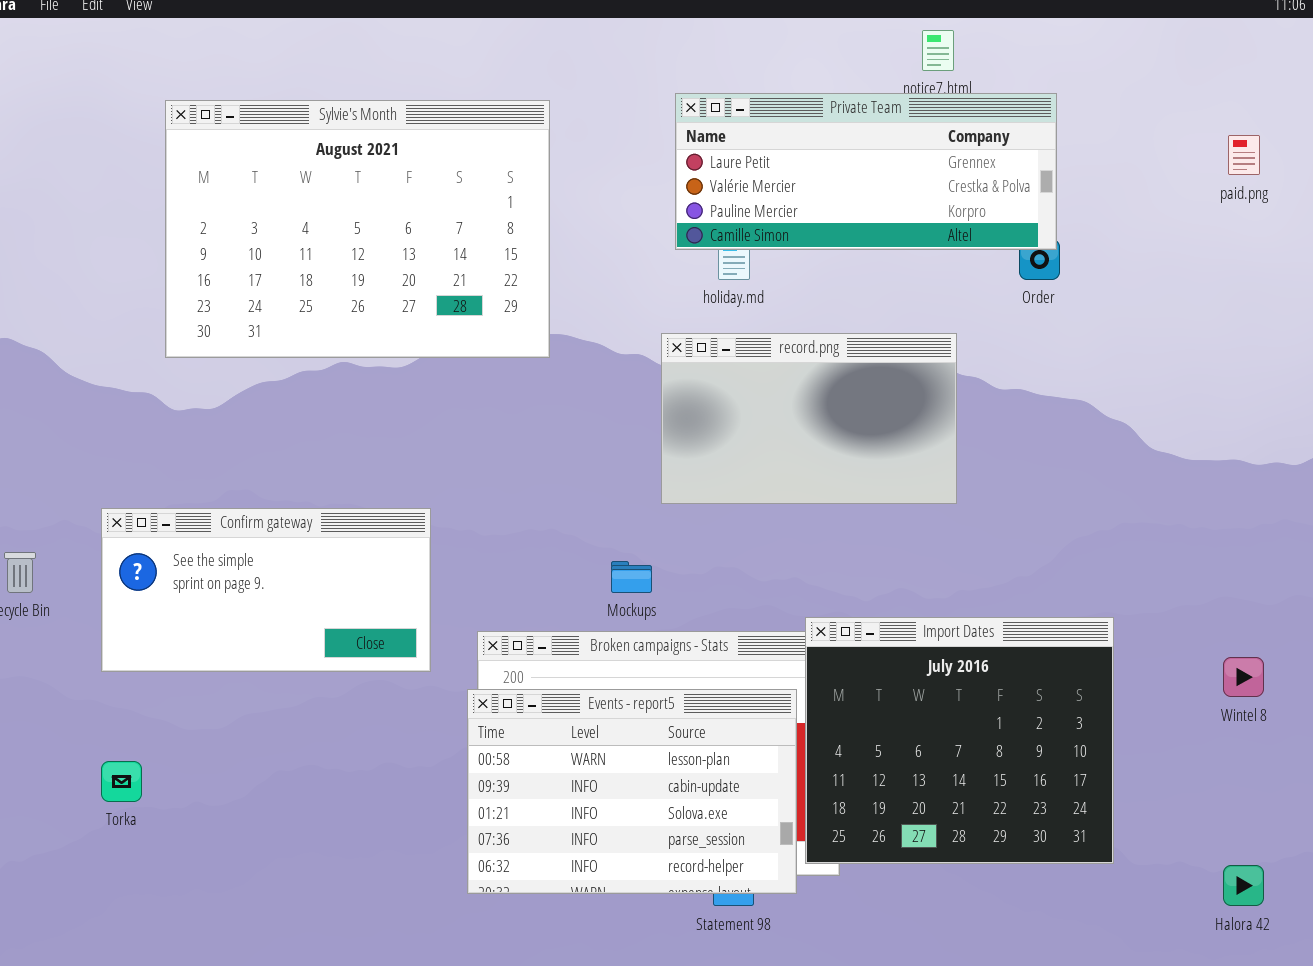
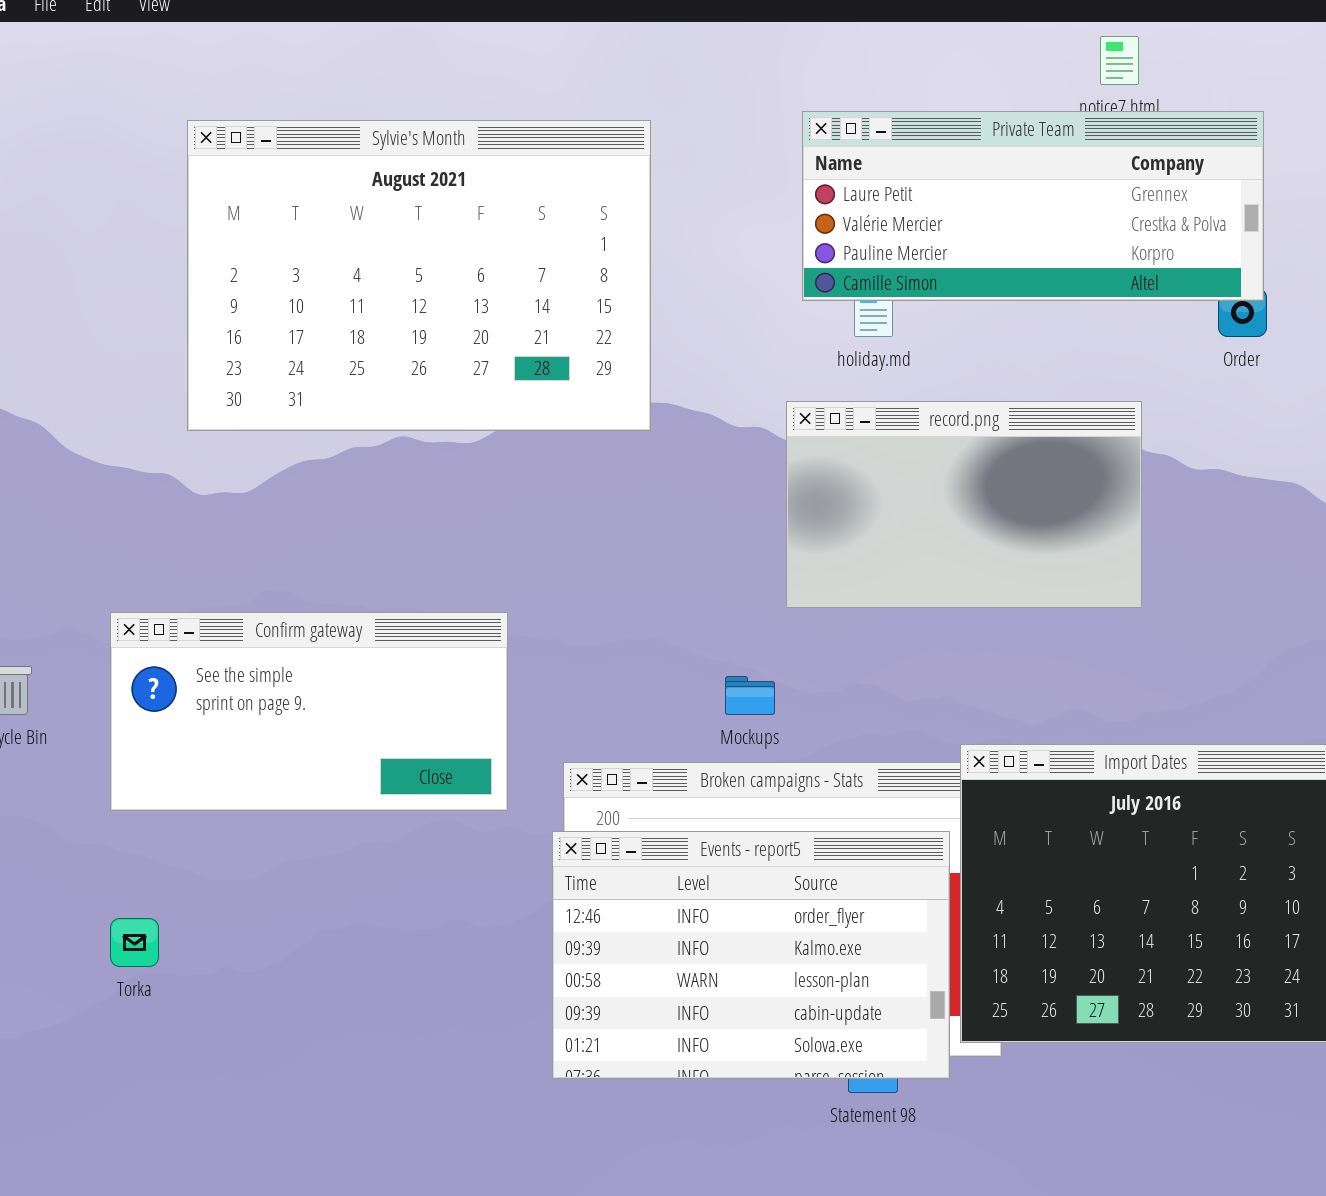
Events - report5: [467,689,797,894] -> [552,831,950,1079], scrolled up 2 rows

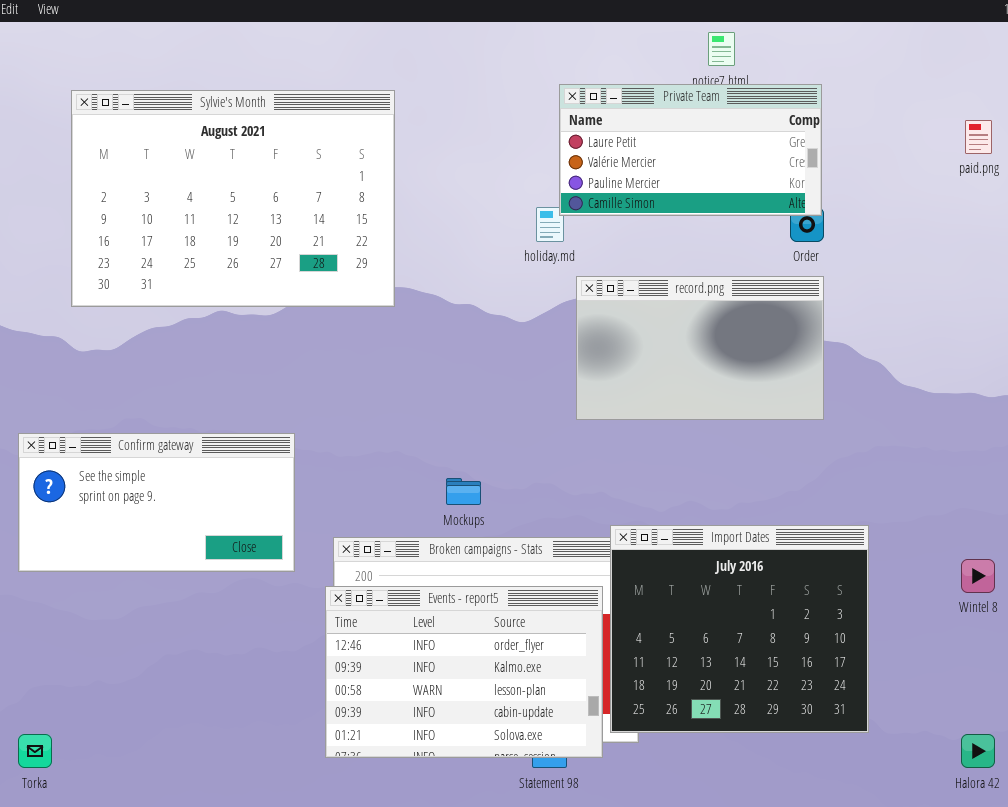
Private Team: [802,111,1264,301] -> [559,84,822,216], resized
record.png: [786,401,1142,608] -> [576,276,824,420], moved
Torka: [110,918,159,967] -> [18,734,52,768], moved

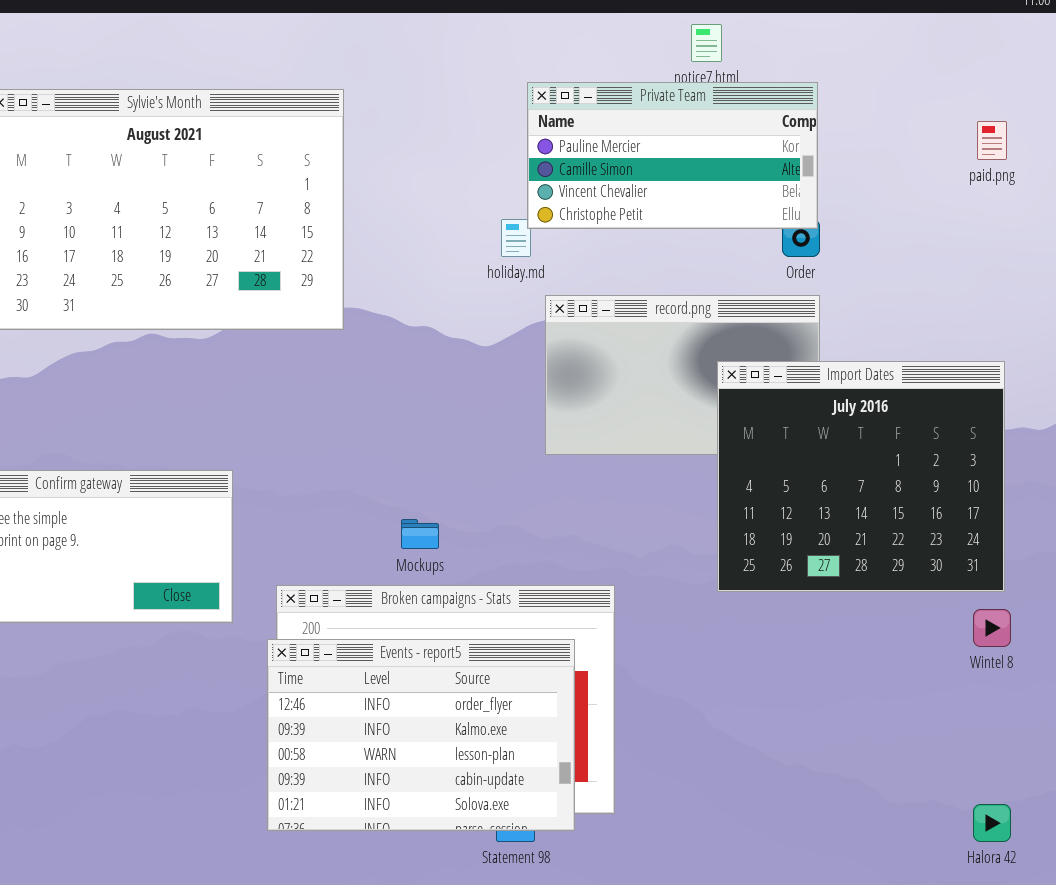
Private Team: [559,84,822,216] -> [527,82,818,229], scrolled down 2 rows
Import Dates: [610,525,869,733] -> [717,361,1005,592], moved

